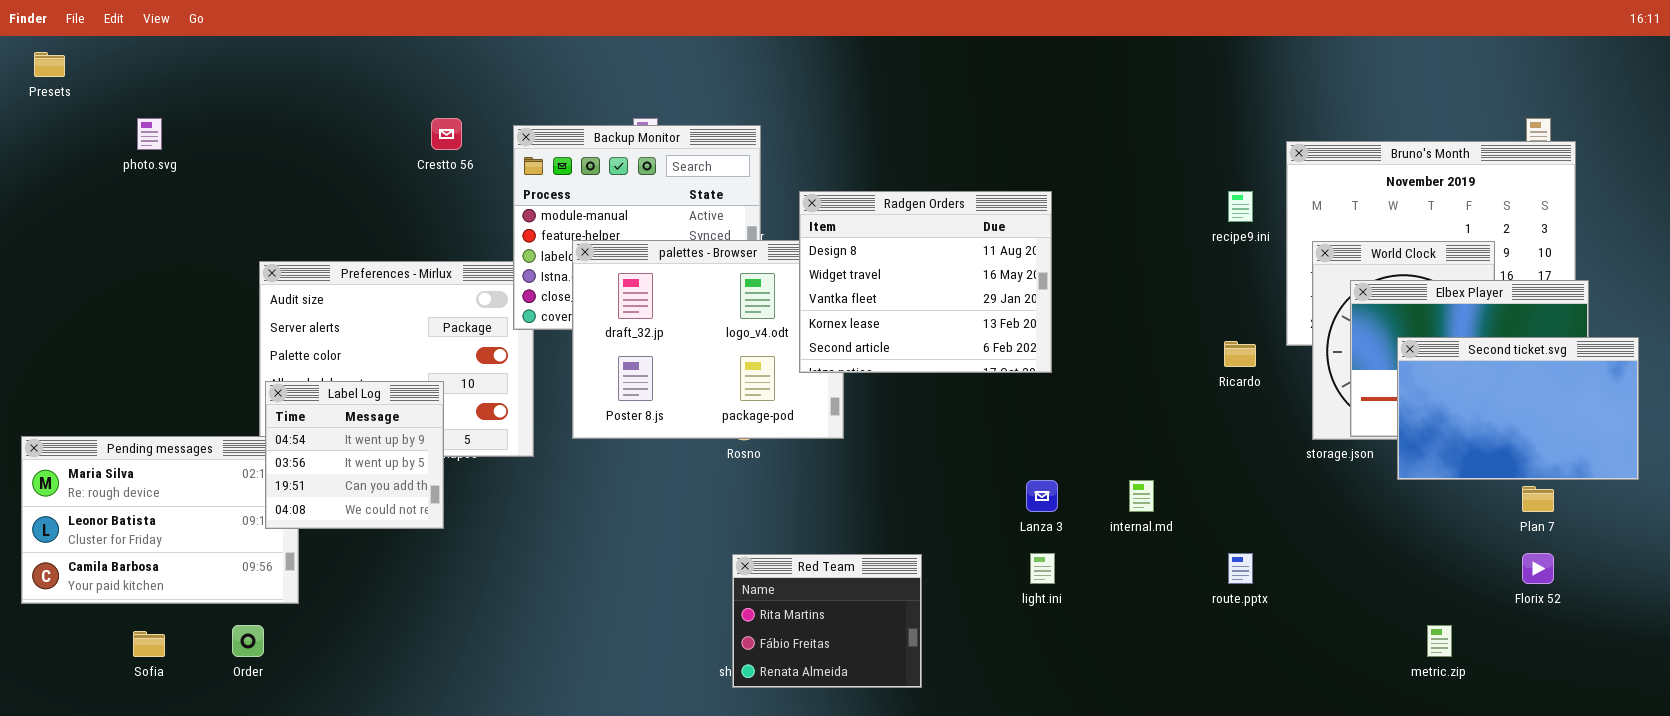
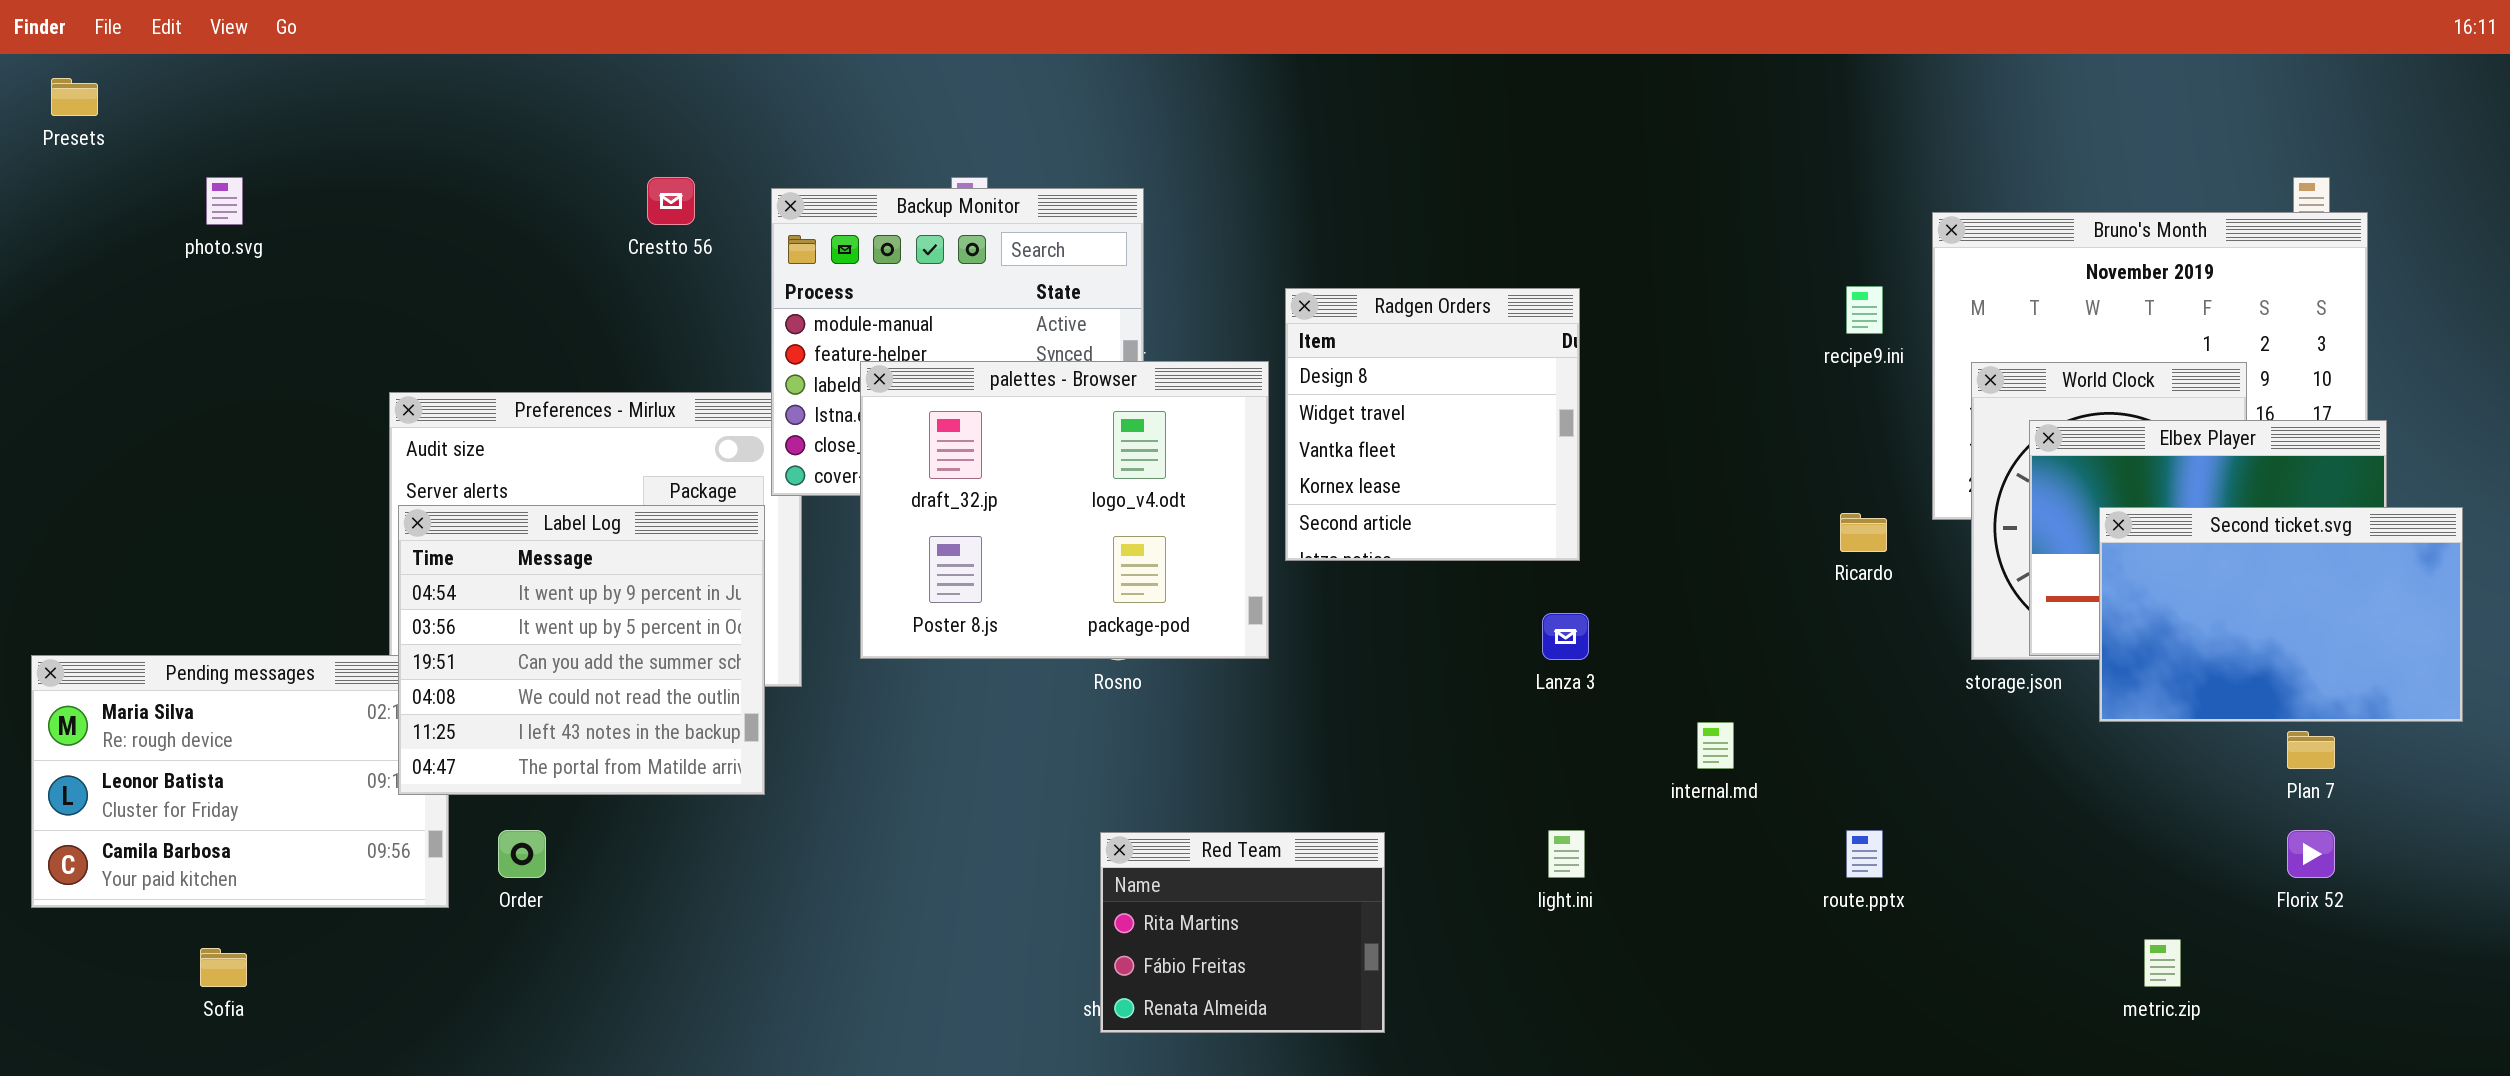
Radgen Orders: [799,191,1052,373] -> [1285,288,1580,561], resized
Label Log: [265,381,444,529] -> [398,505,765,795], resized
Lanza 3: [1026,480,1058,512] -> [1542,613,1589,660], moved
Order: [232,625,264,657] -> [498,830,546,878], moved

